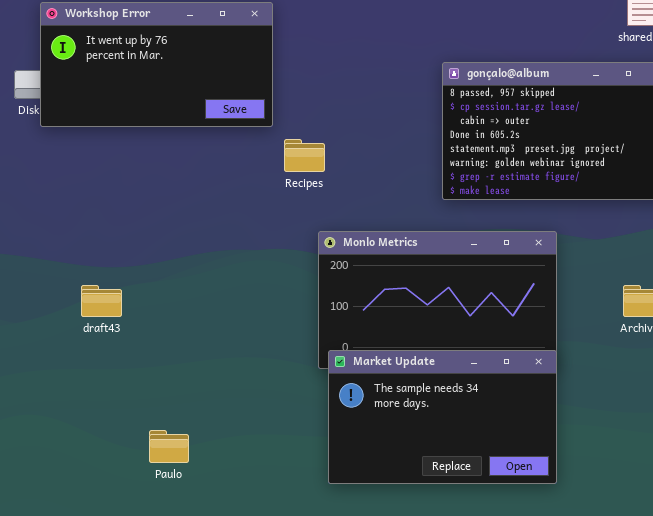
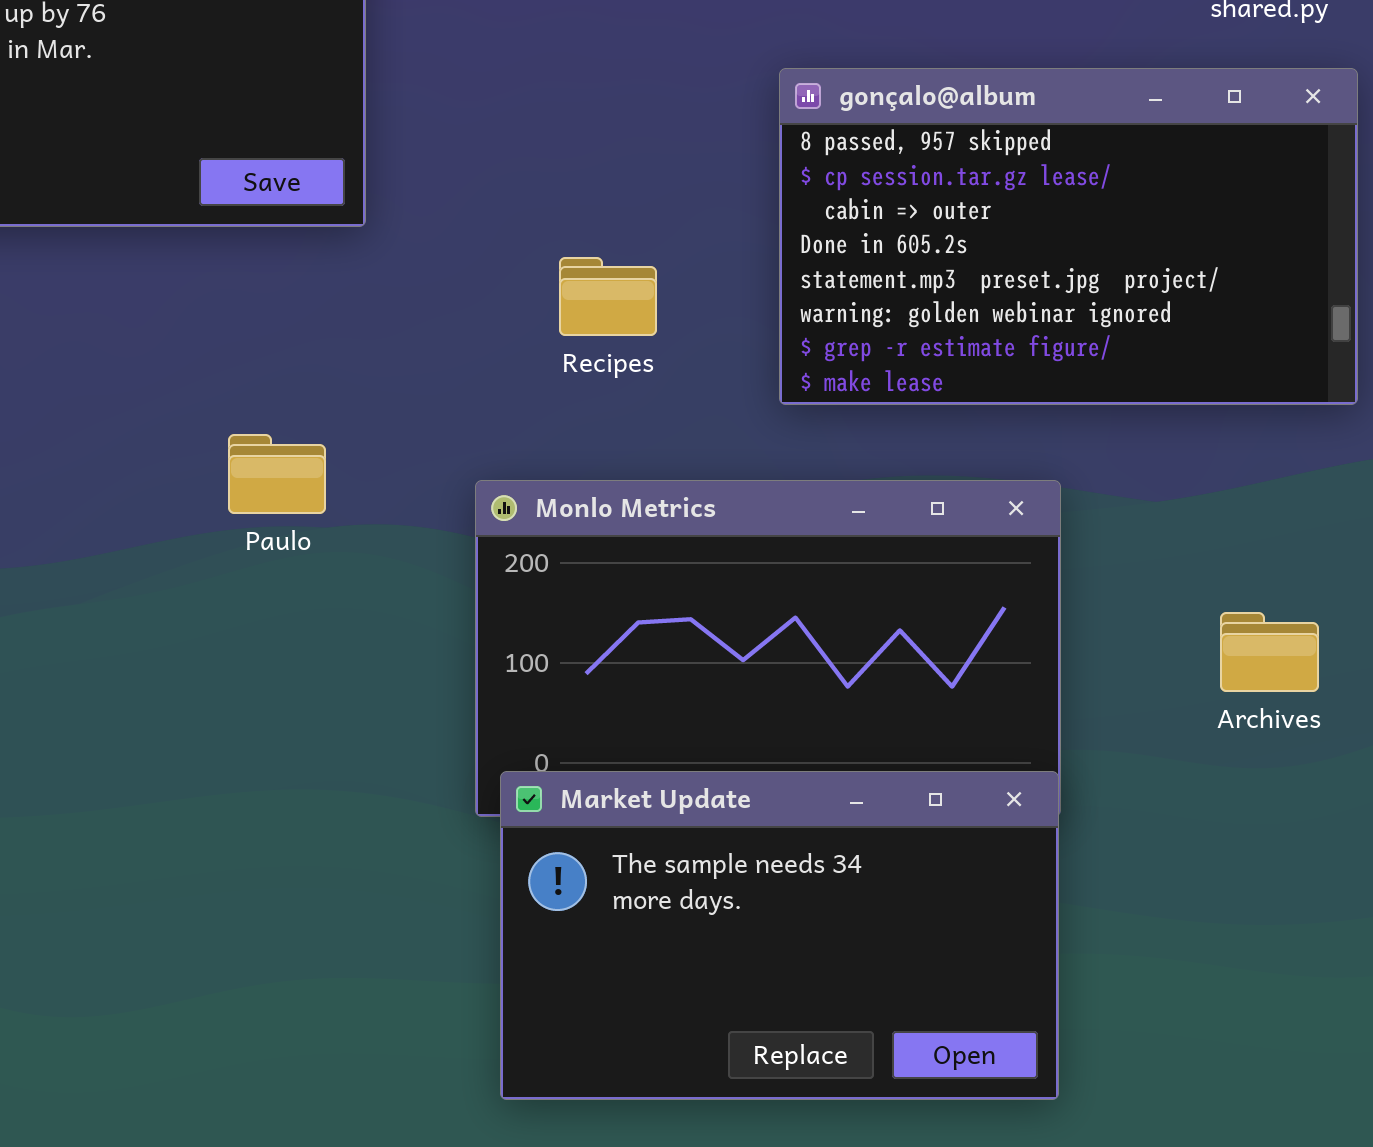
Recipes: [284,139,325,172] -> [559,257,657,336], moved
Paulo: [149,430,189,463] -> [228,434,326,514], moved

